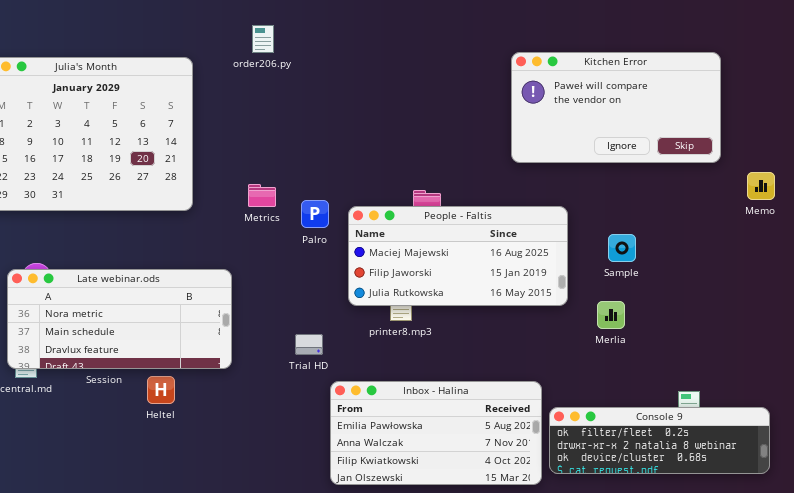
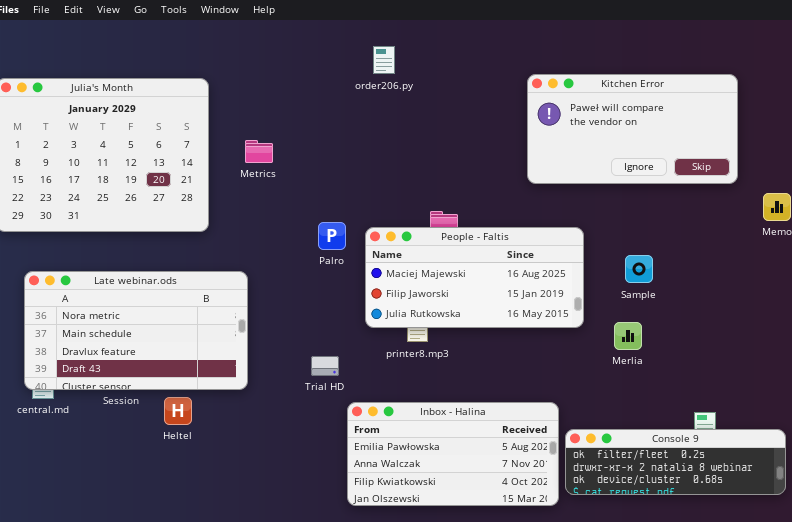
order206.py: [252,25,274,53] -> [373,46,395,74], moved
Metrics: [248,184,276,207] -> [245,140,273,163], moved
Late webinar.ods: [7,269,232,369] -> [24,271,248,390], resized

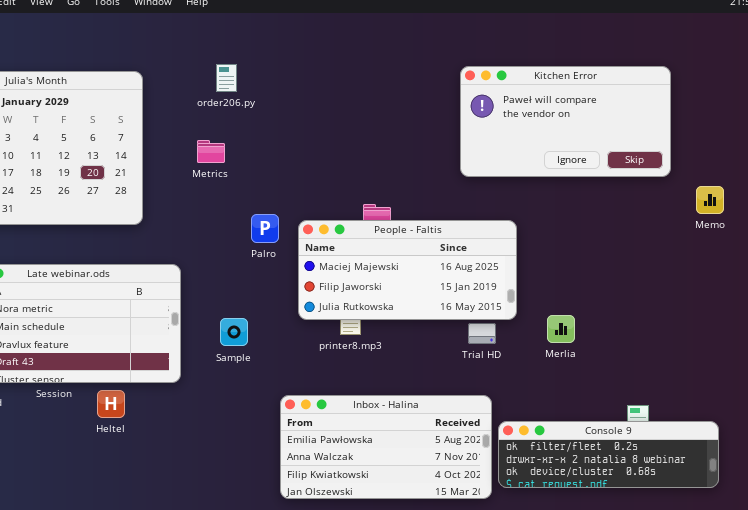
order206.py: [373,46,395,74] -> [216,64,237,92], moved
Metrics: [245,140,273,163] -> [197,140,225,163], moved
Sample: [625,255,653,283] -> [220,318,248,346], moved
Trial HD: [311,356,339,376] -> [468,323,496,344], moved

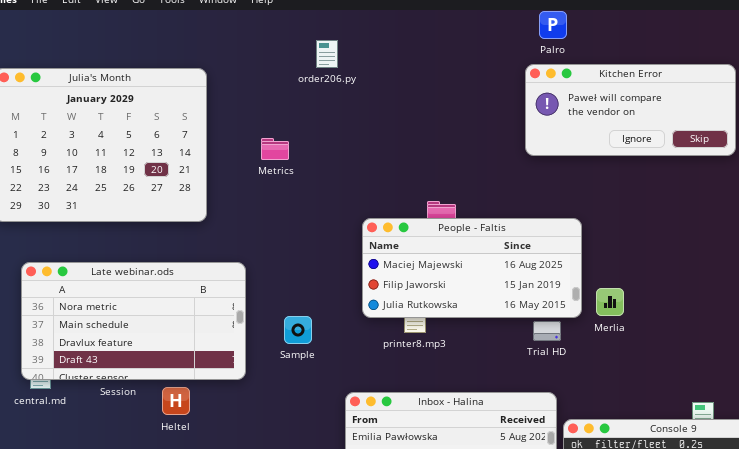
order206.py: [216,64,237,92] -> [316,40,338,68], moved
Kitchen Error: [460,66,671,177] -> [525,64,736,156], resized
Palro: [251,214,279,243] -> [539,11,567,39], moved
Merlia: [547,315,575,343] -> [596,288,624,316], moved

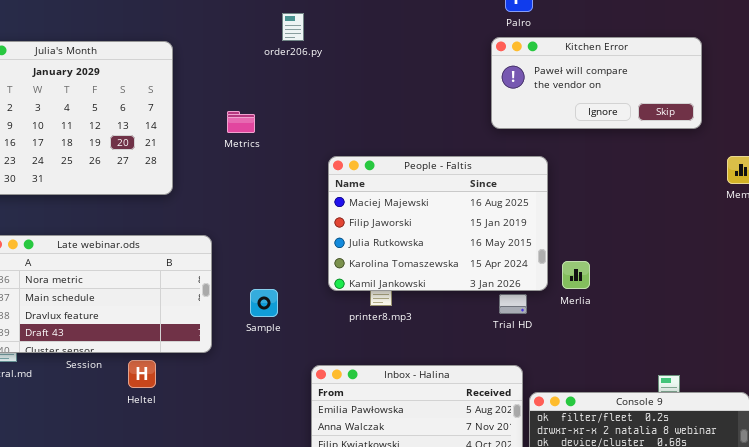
People - Faltis: [362,218,582,318] -> [328,156,548,291], resized

